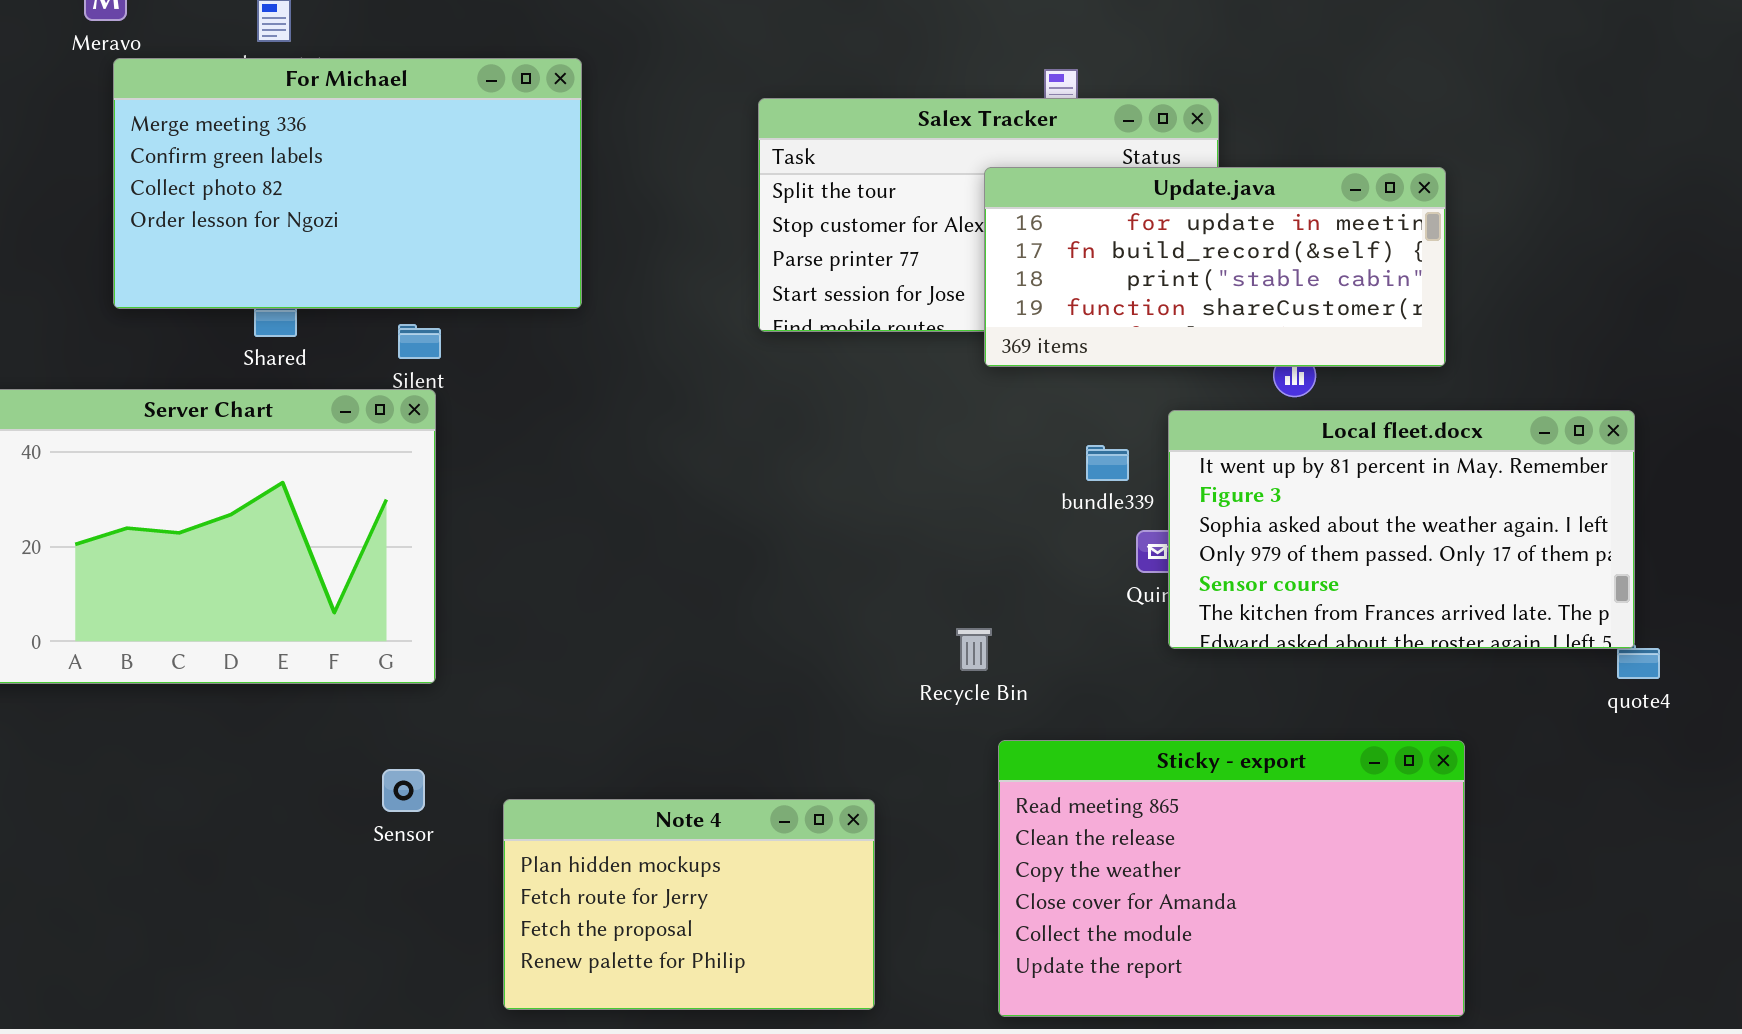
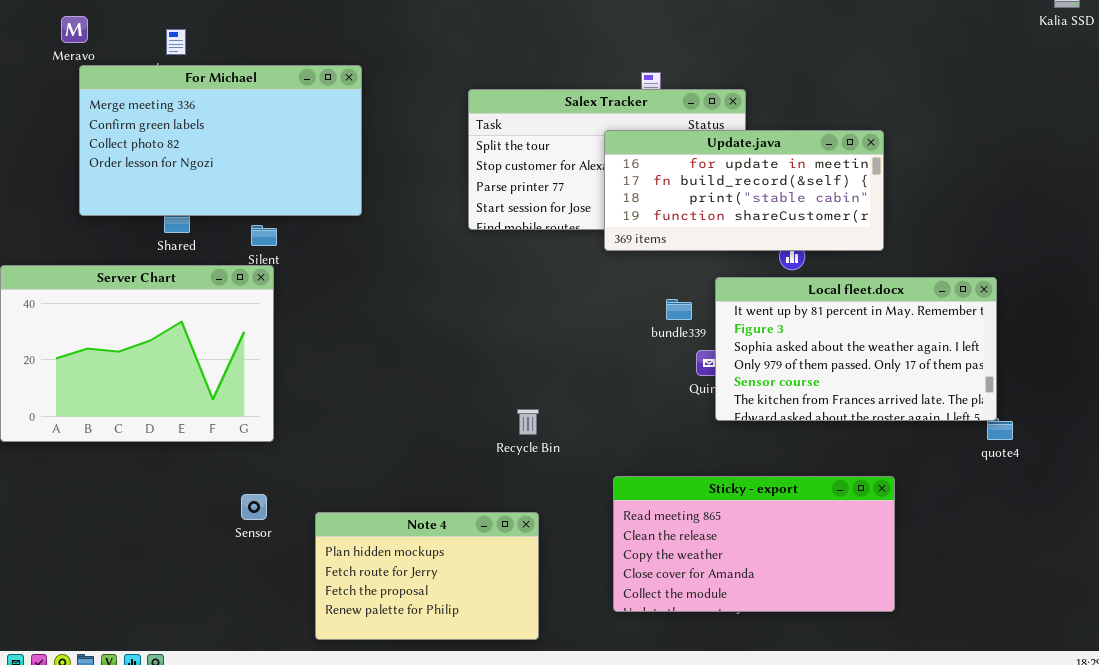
Recycle Bin: [956,628,992,671] -> [517,409,539,435], moved
Sticky - export: [998,740,1465,1017] -> [613,476,895,612], resized

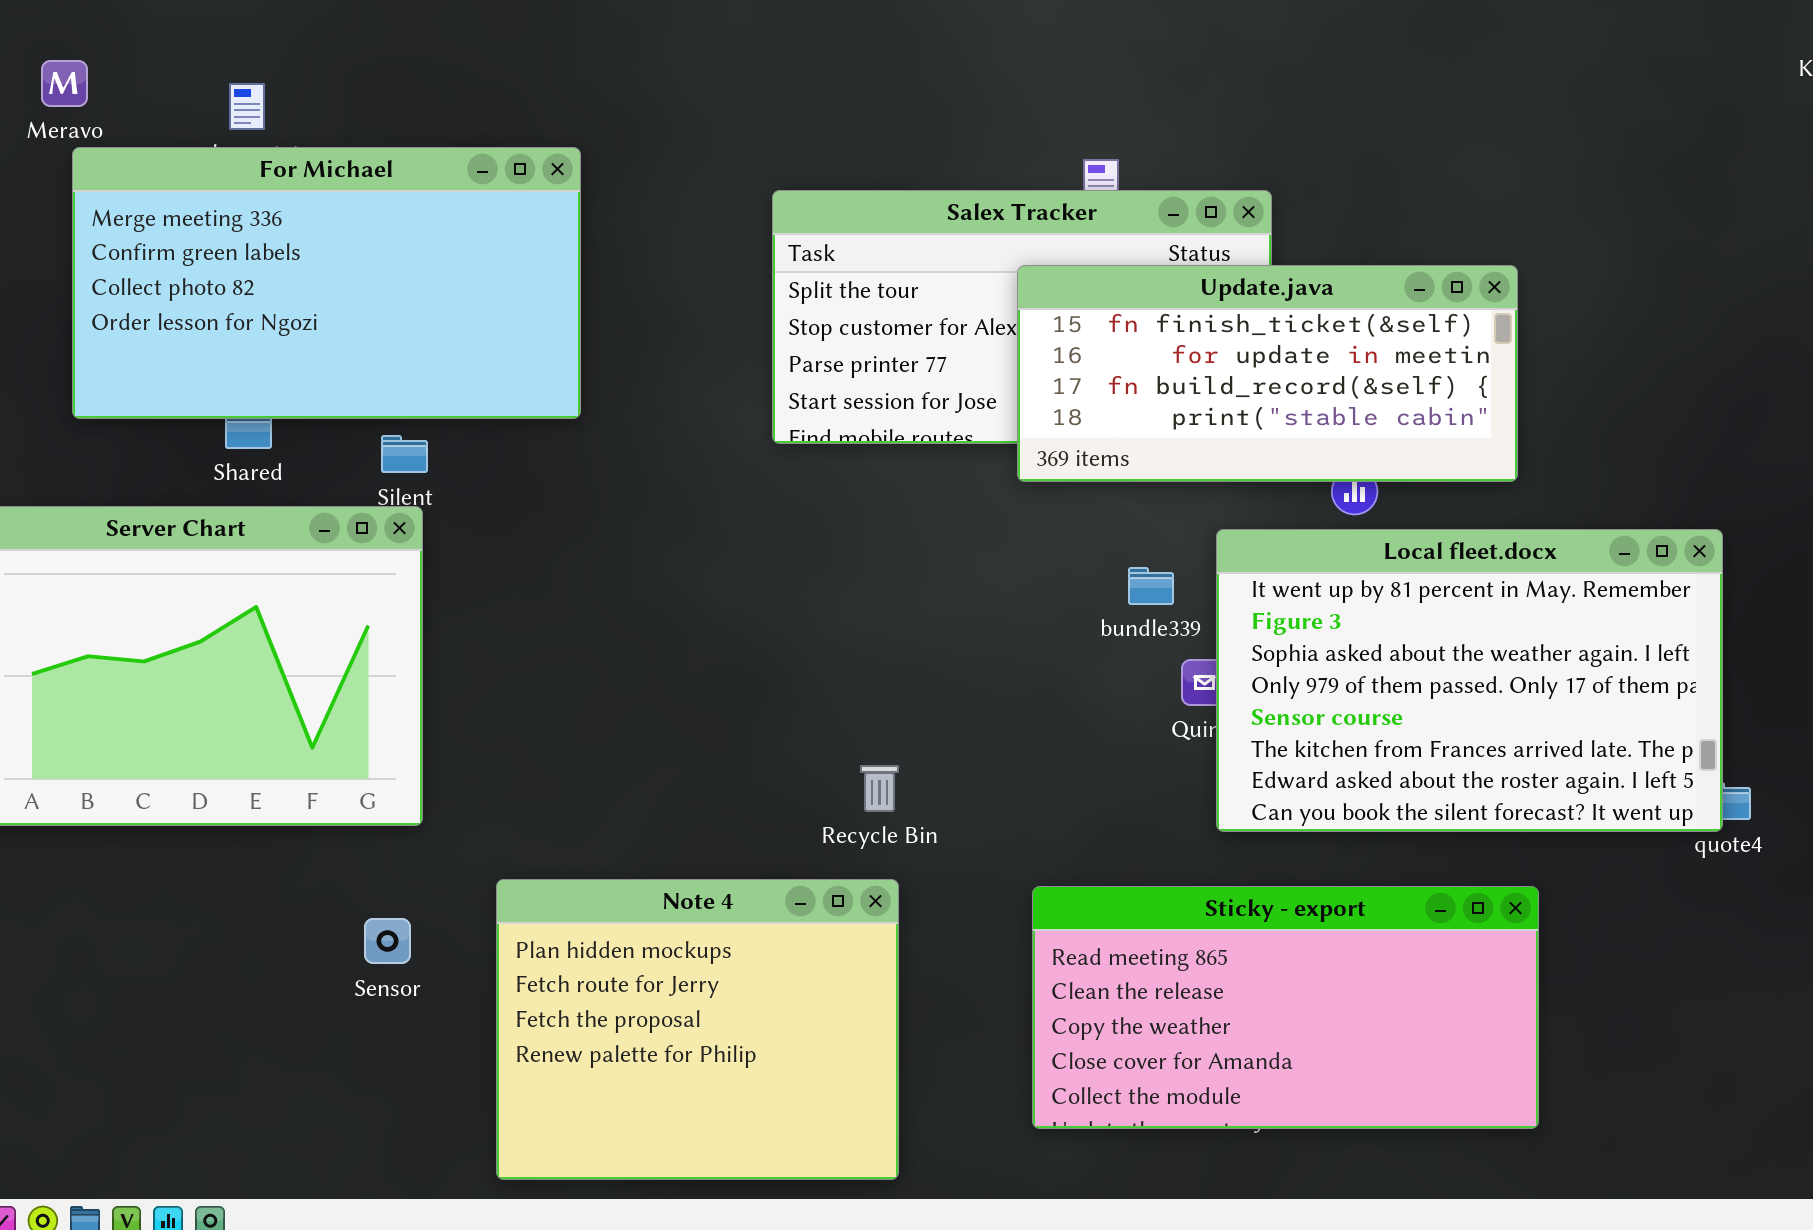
Update.java: [604,130,884,251] -> [1017,265,1518,482], scrolled up 1 row
Local fleet.docx: [715,277,997,421] -> [1216,529,1723,832], resized
Note 4: [315,512,539,640] -> [496,879,899,1180], resized

